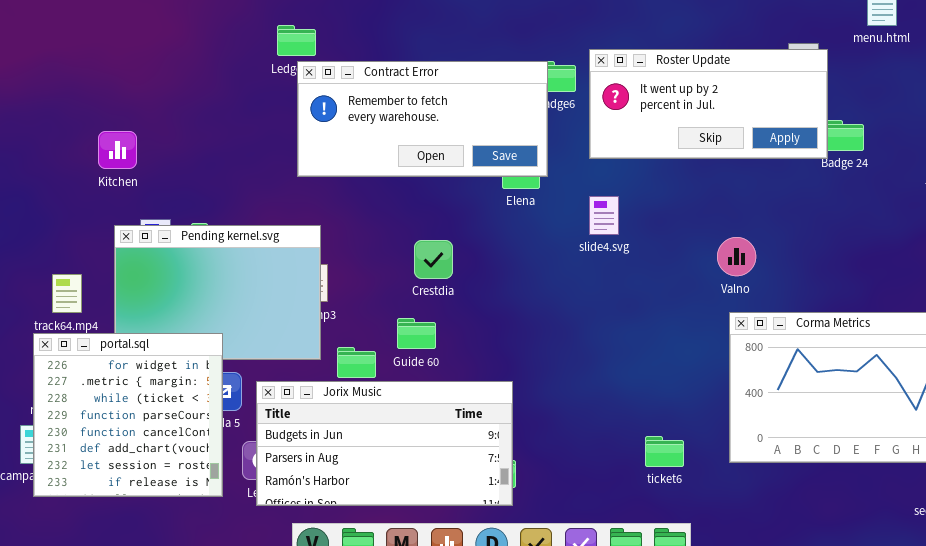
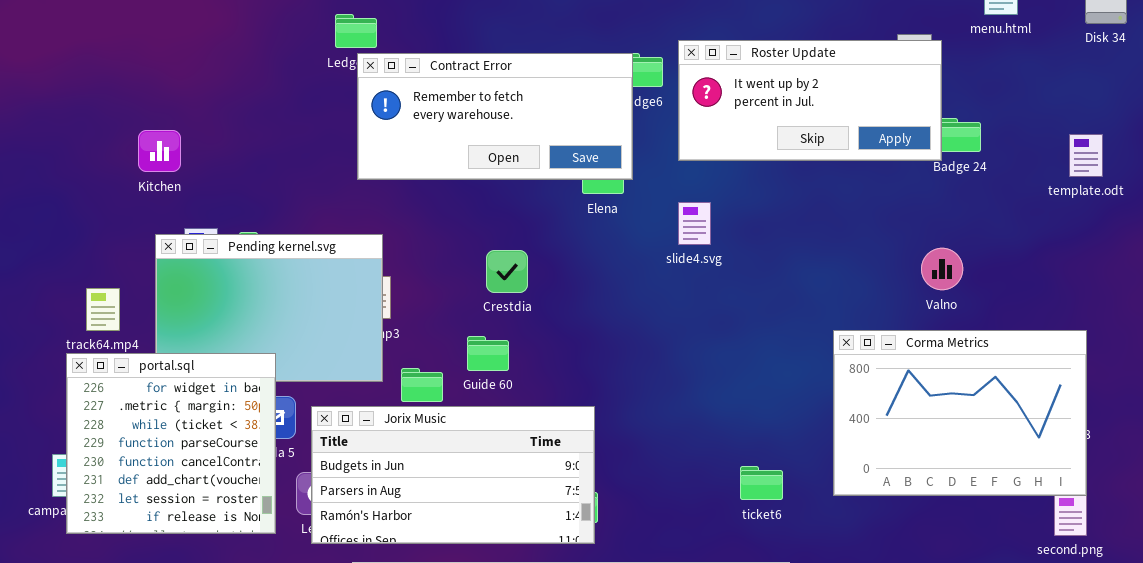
Valno: [717,237,756,276] -> [921,248,963,290], moved

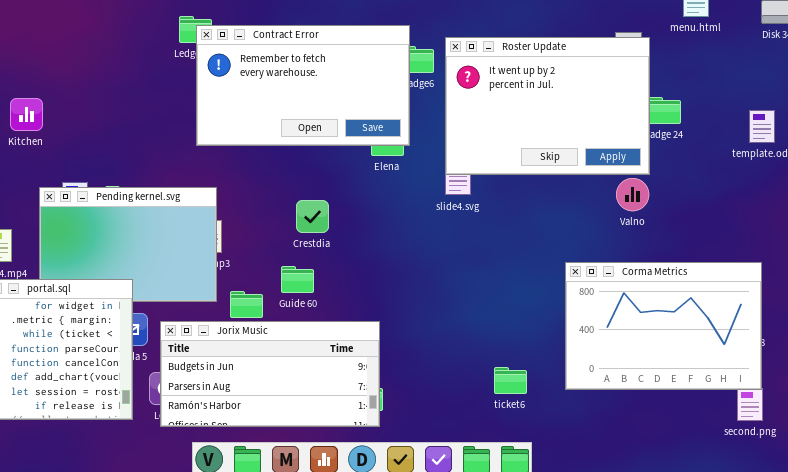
Roster Update: [678,40,942,161] -> [445,37,650,175], resized
Contract Error: [357,53,633,180] -> [196,25,410,146], resized
Kitchen: [138,130,181,172] -> [10,98,43,131], moved
Valno: [921,248,963,290] -> [616,178,649,211], moved

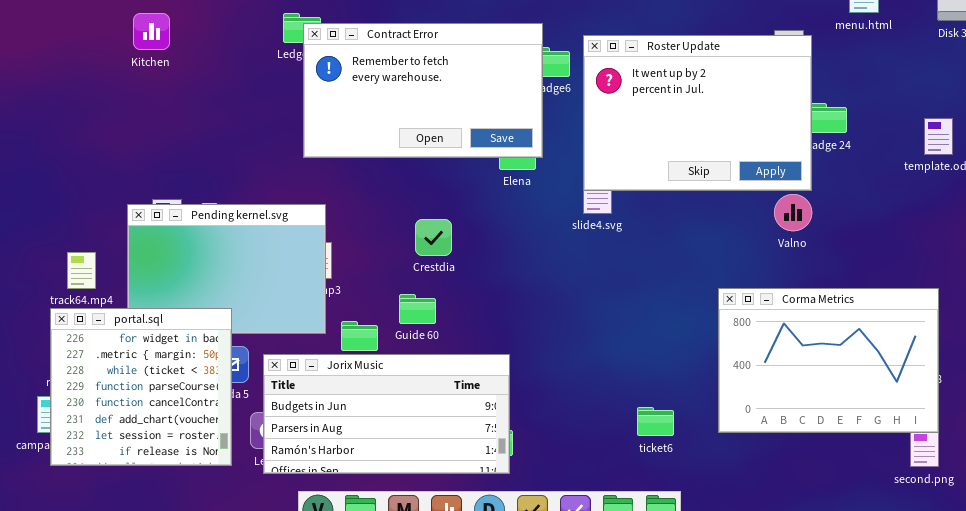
Kitchen: [10,98,43,131] -> [133,13,170,50], moved

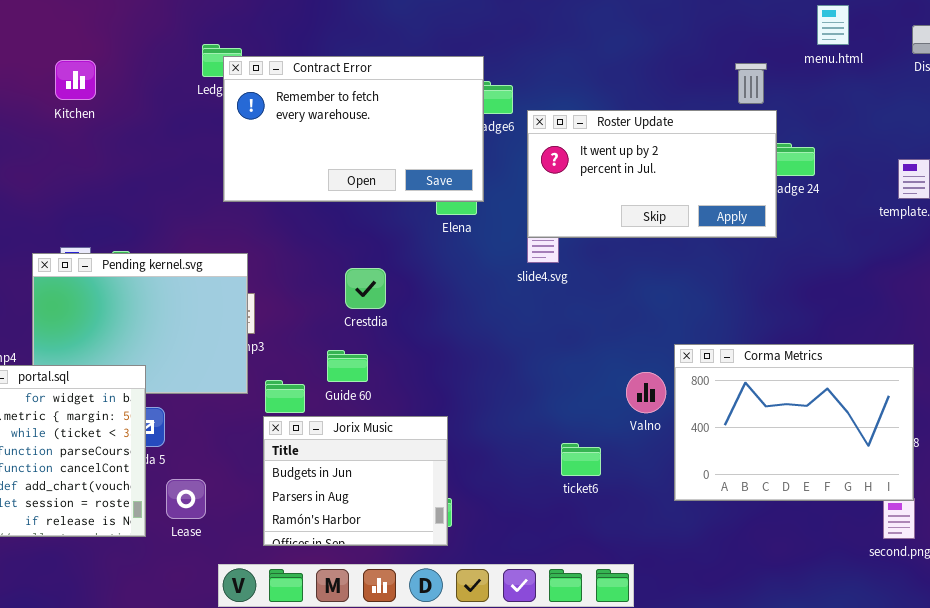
Kitchen: [133,13,170,50] -> [55,60,96,100], moved
Roster Update: [583,35,812,191] -> [527,110,777,238], resized
Valno: [774,194,812,231] -> [626,372,666,413], moved
Jorix Music: [263,354,510,474] -> [263,416,448,546], resized
ticket6: [637,407,674,436] -> [561,443,601,476], moved

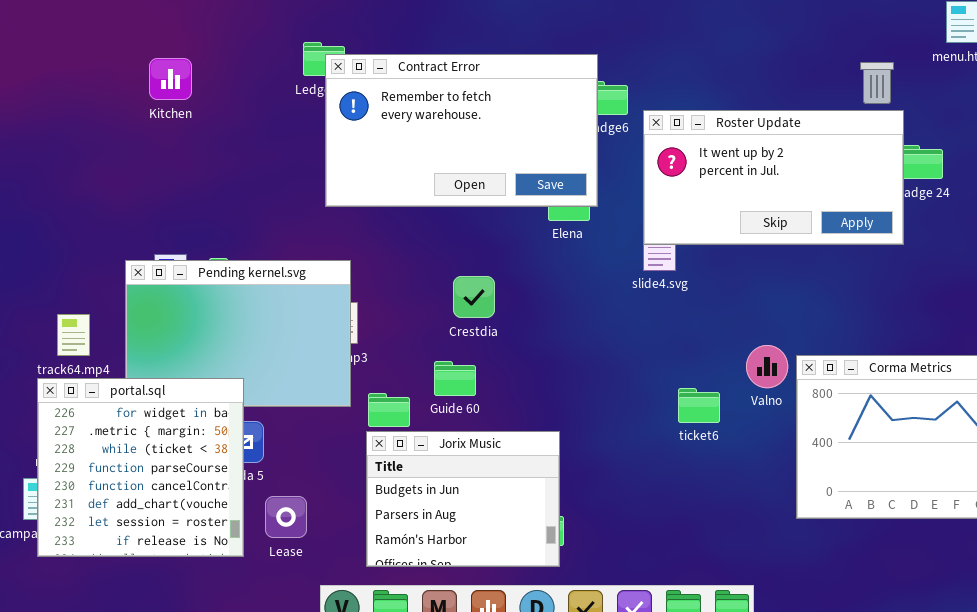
Valno: [626,372,666,413] -> [746,345,788,388], moved
ticket6: [561,443,601,476] -> [678,388,720,423], moved

